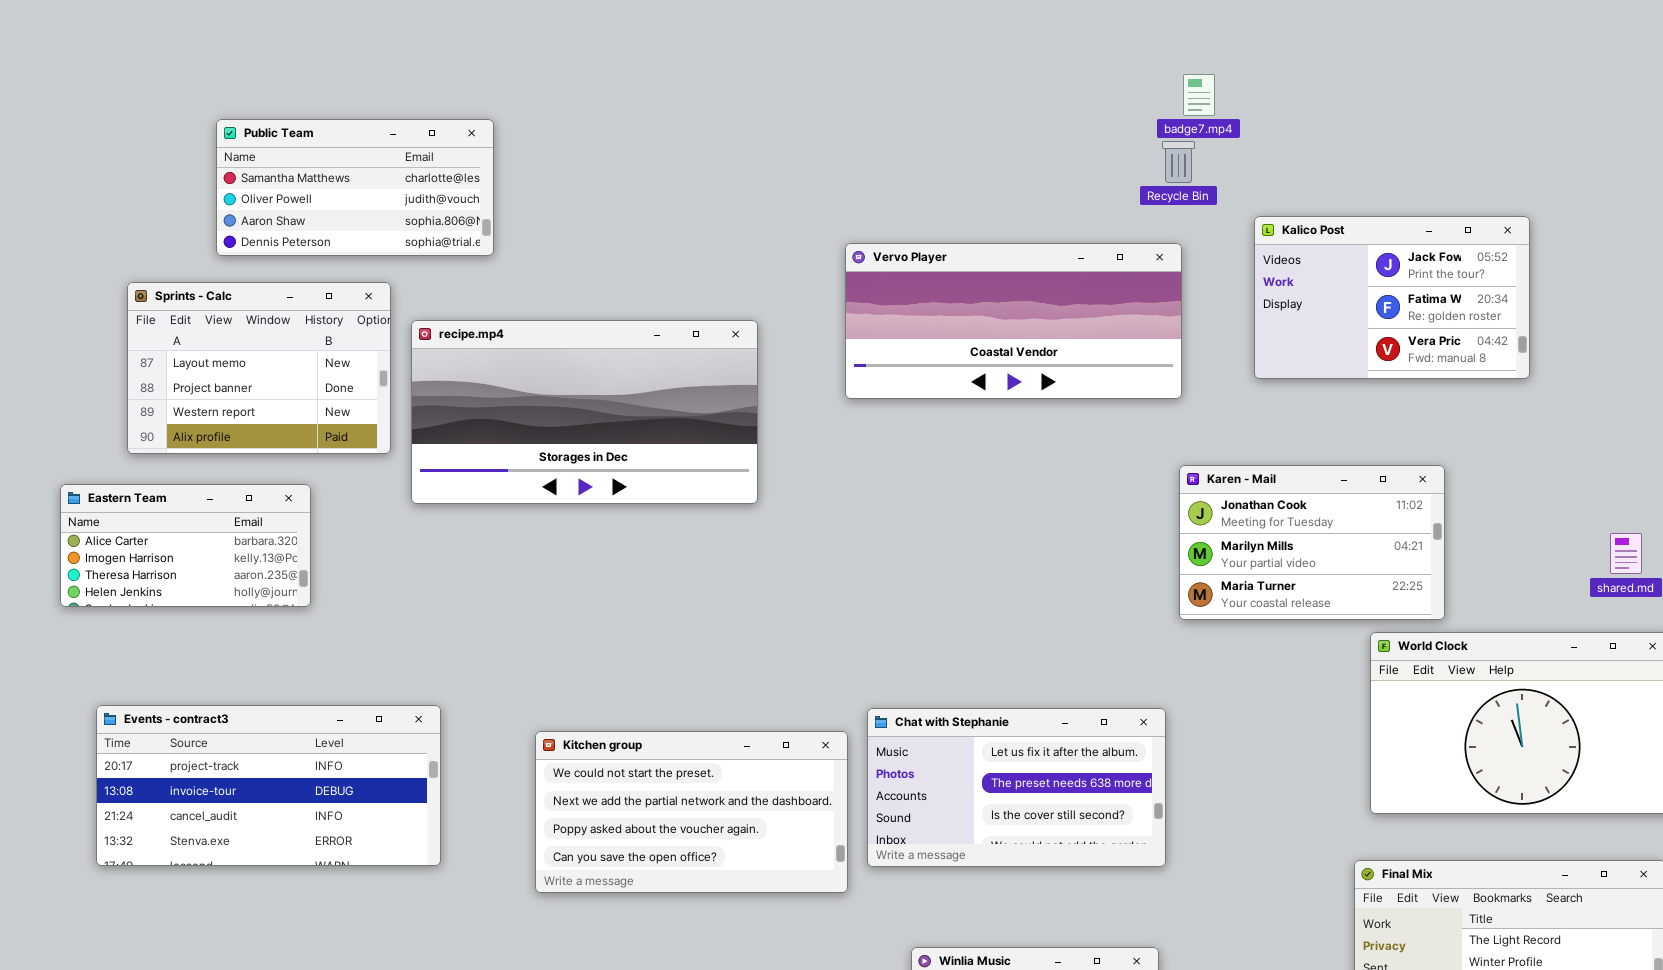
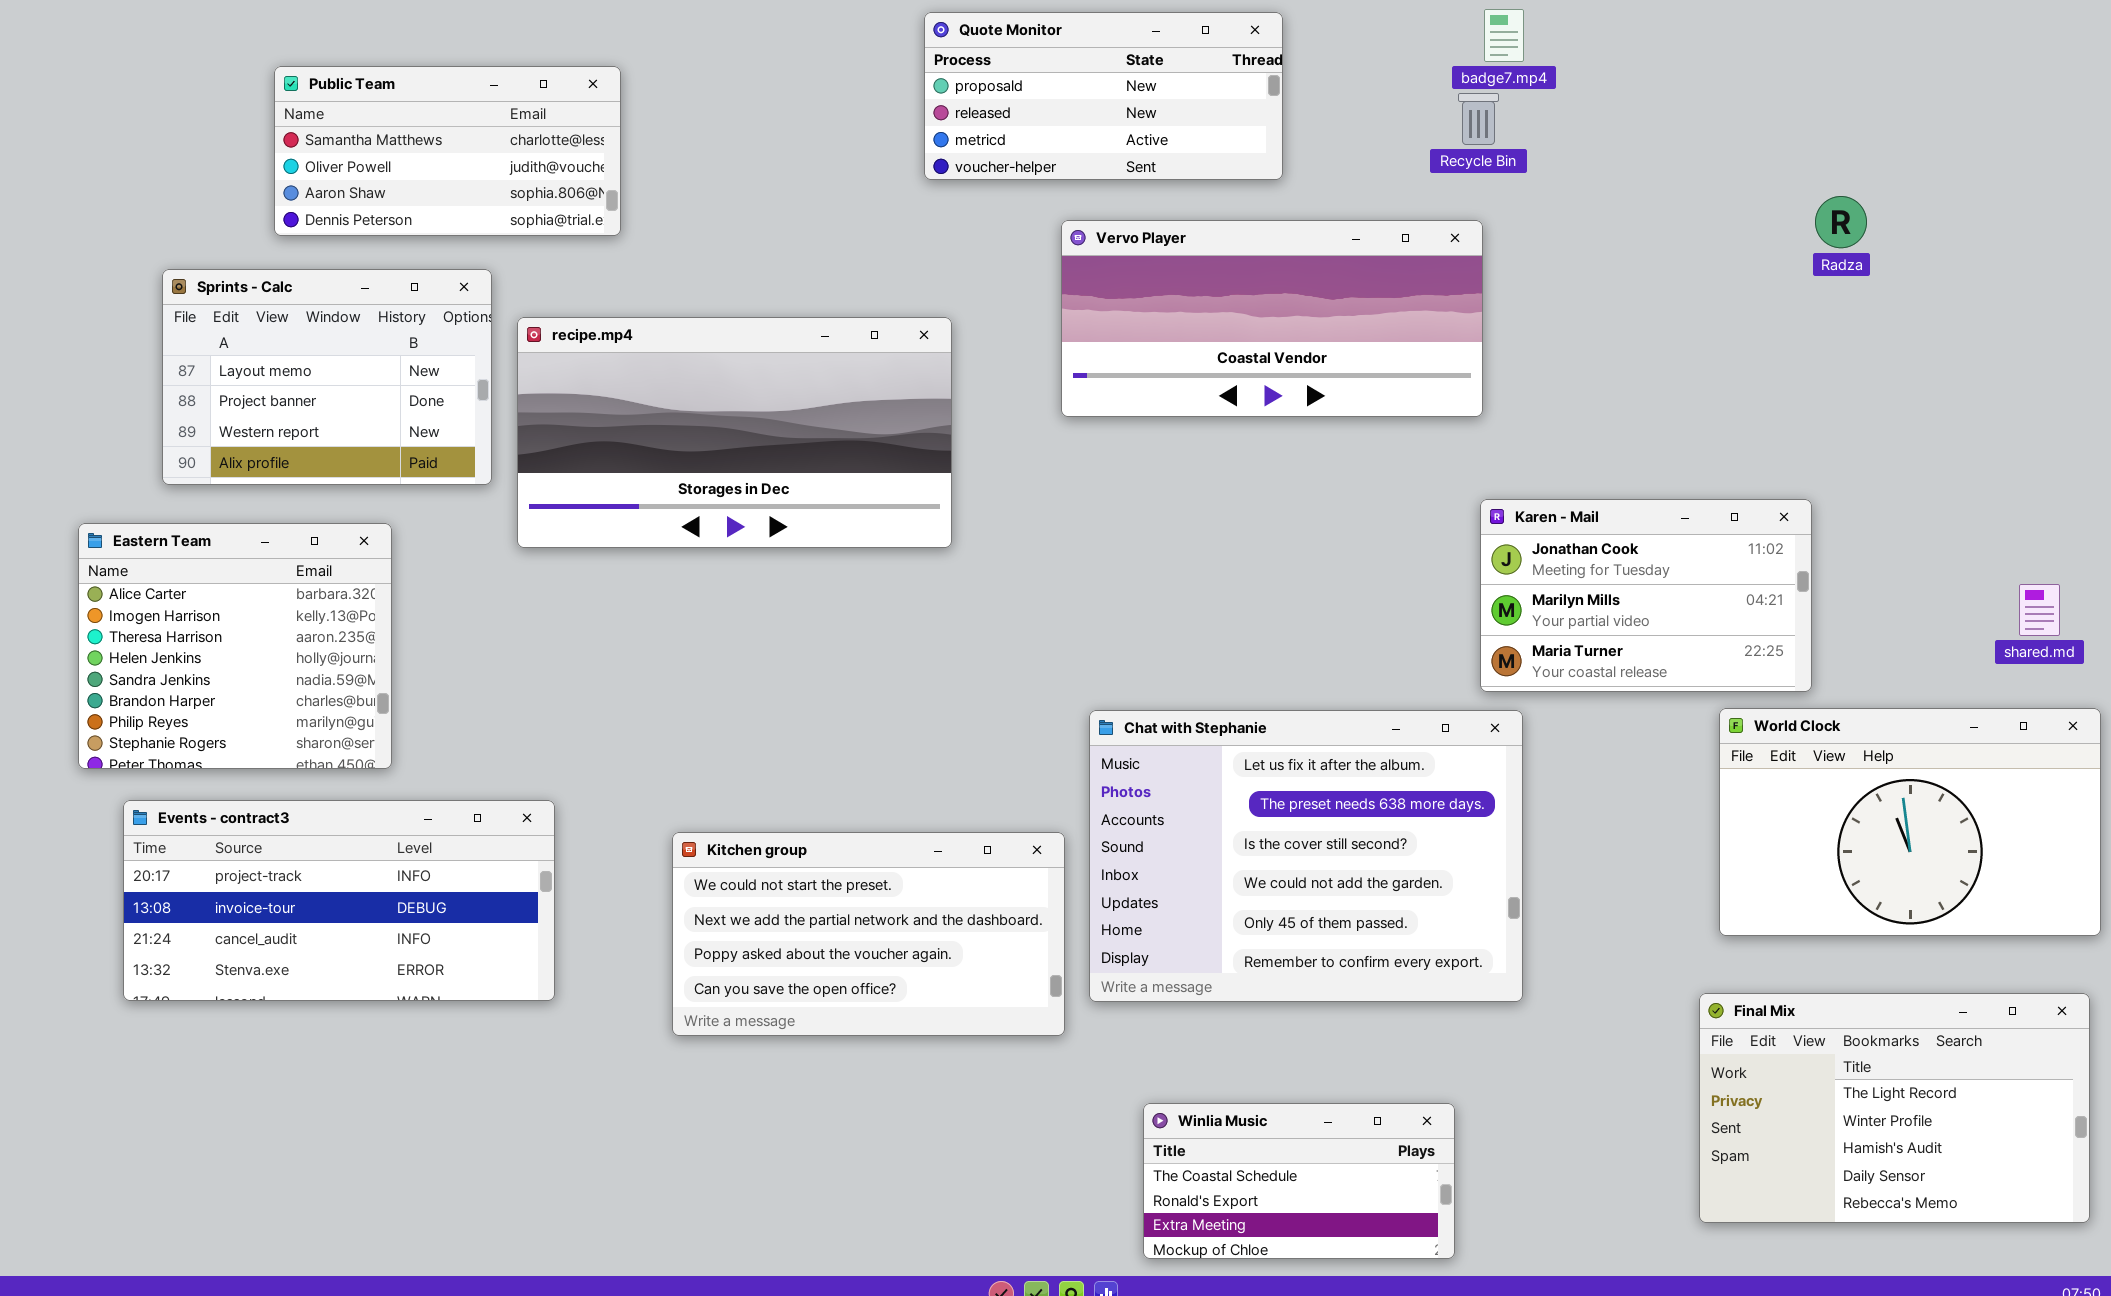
Quote Monitor: none -> [924,12,1283,180], opened
Kalico Post: [1254,216,1530,379] -> none, closed
Eastern Team: [60,484,311,607] -> [78,523,392,769], resized
Chat with Stephanie: [867,708,1166,867] -> [1089,710,1523,1002], resized

